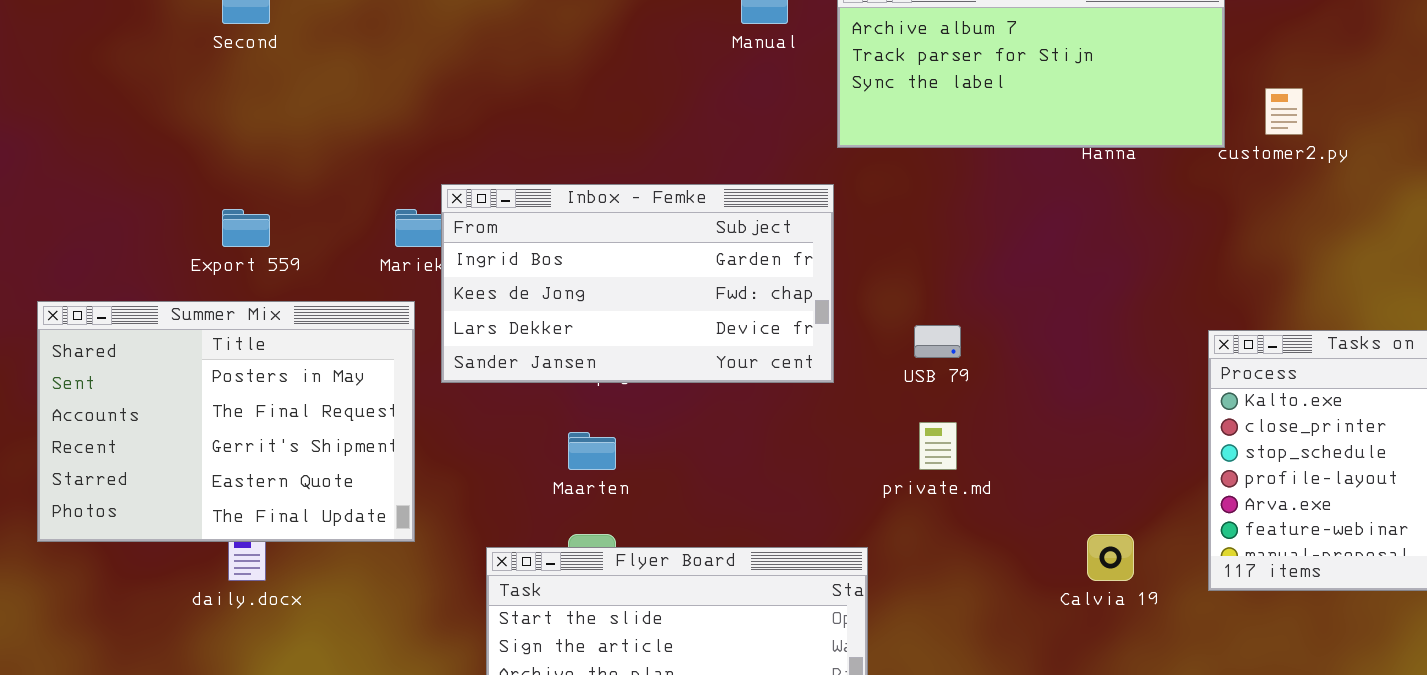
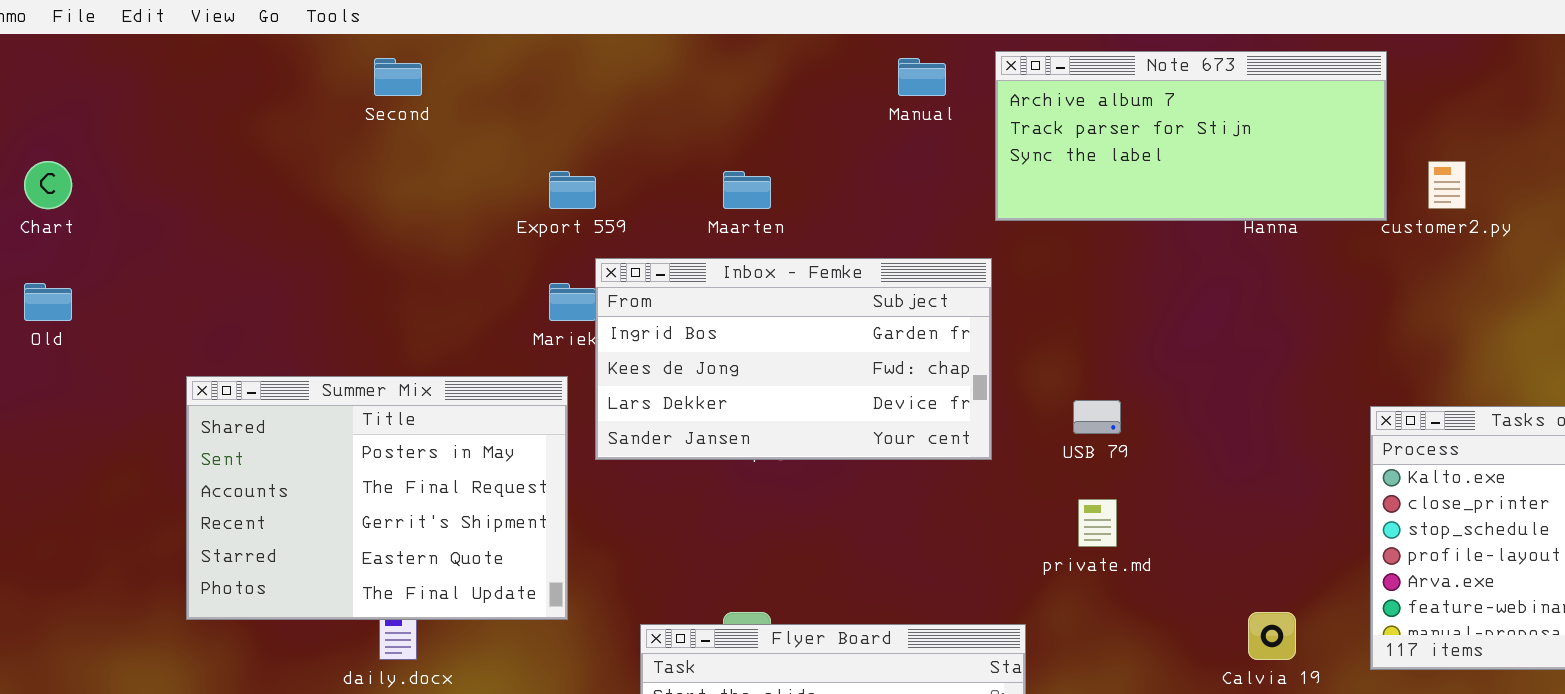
Export 559: [222,209,270,247] -> [549,171,596,209], moved
Maarten: [568,432,616,470] -> [723,171,771,209], moved

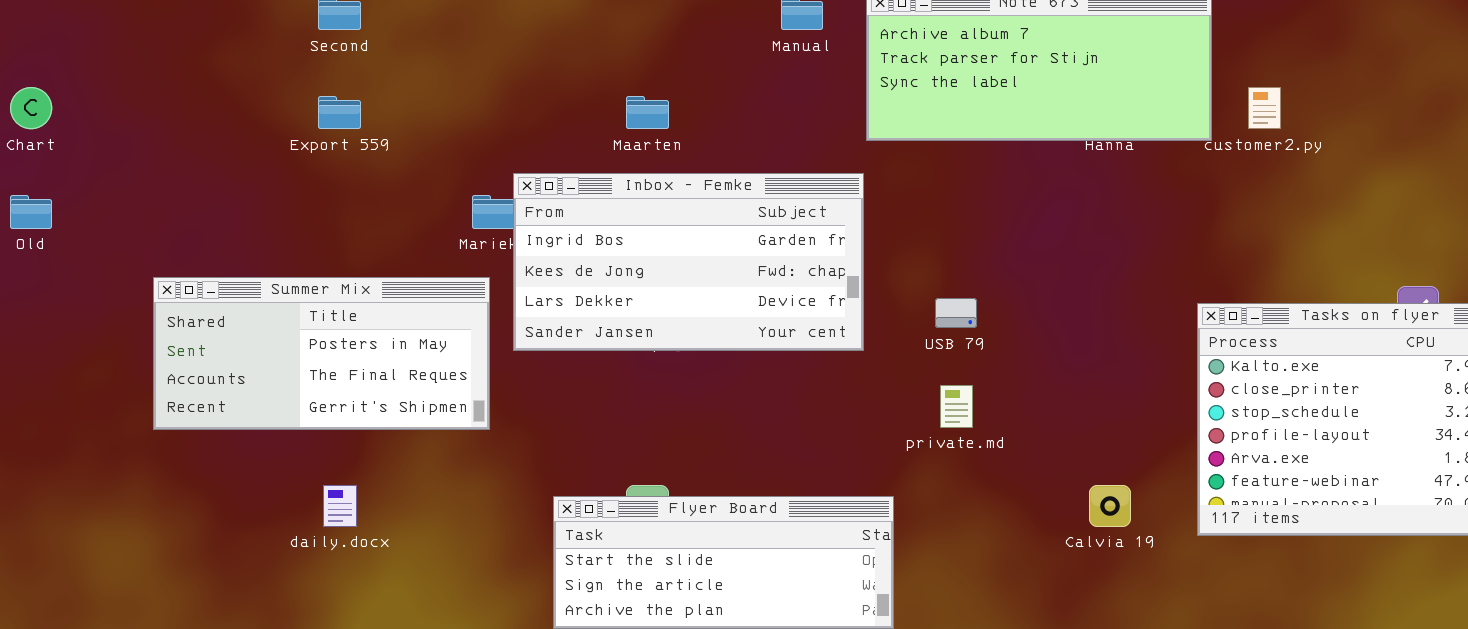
Export 559: [549,171,596,209] -> [318,96,361,129], moved
Summer Mix: [186,376,568,620] -> [153,277,490,430], resized

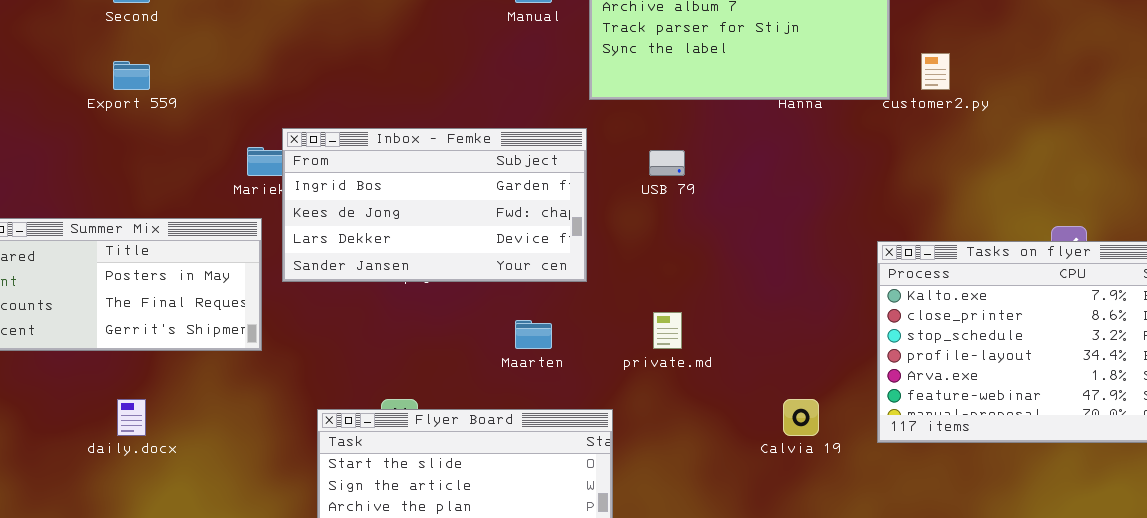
Maarten: [626,96,669,129] -> [515,320,552,349], moved
USB 79: [935,298,977,328] -> [649,150,685,176], moved

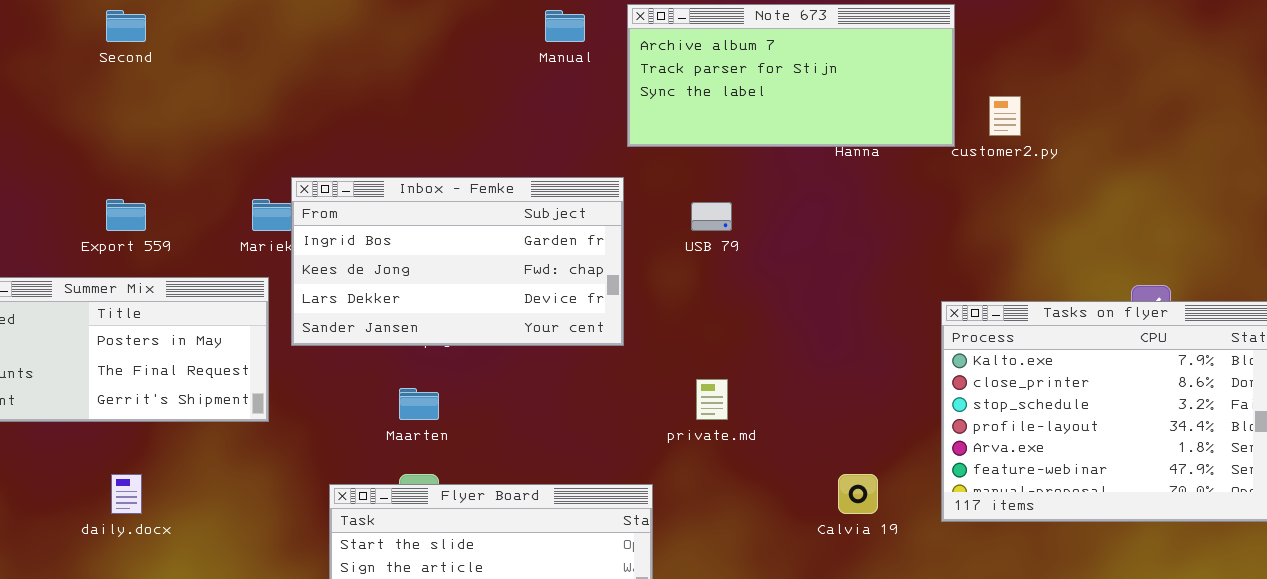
Export 559: [113,61,150,90] -> [106,199,146,231], moved
Maarten: [515,320,552,349] -> [399,388,439,420], moved

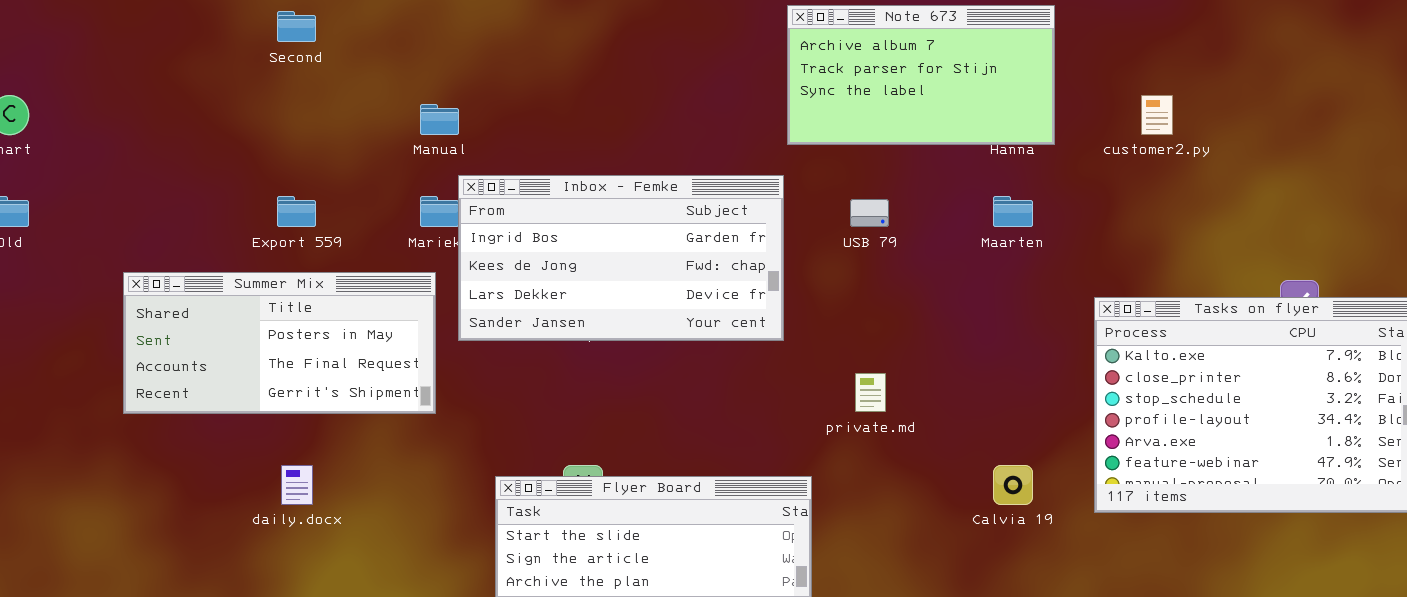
Note 673: [627,4,955,147] -> [787,5,1055,145], resized
Manual: [545,10,585,42] -> [420,104,459,135], moved
Maarten: [399,388,439,420] -> [993,196,1033,227], moved

